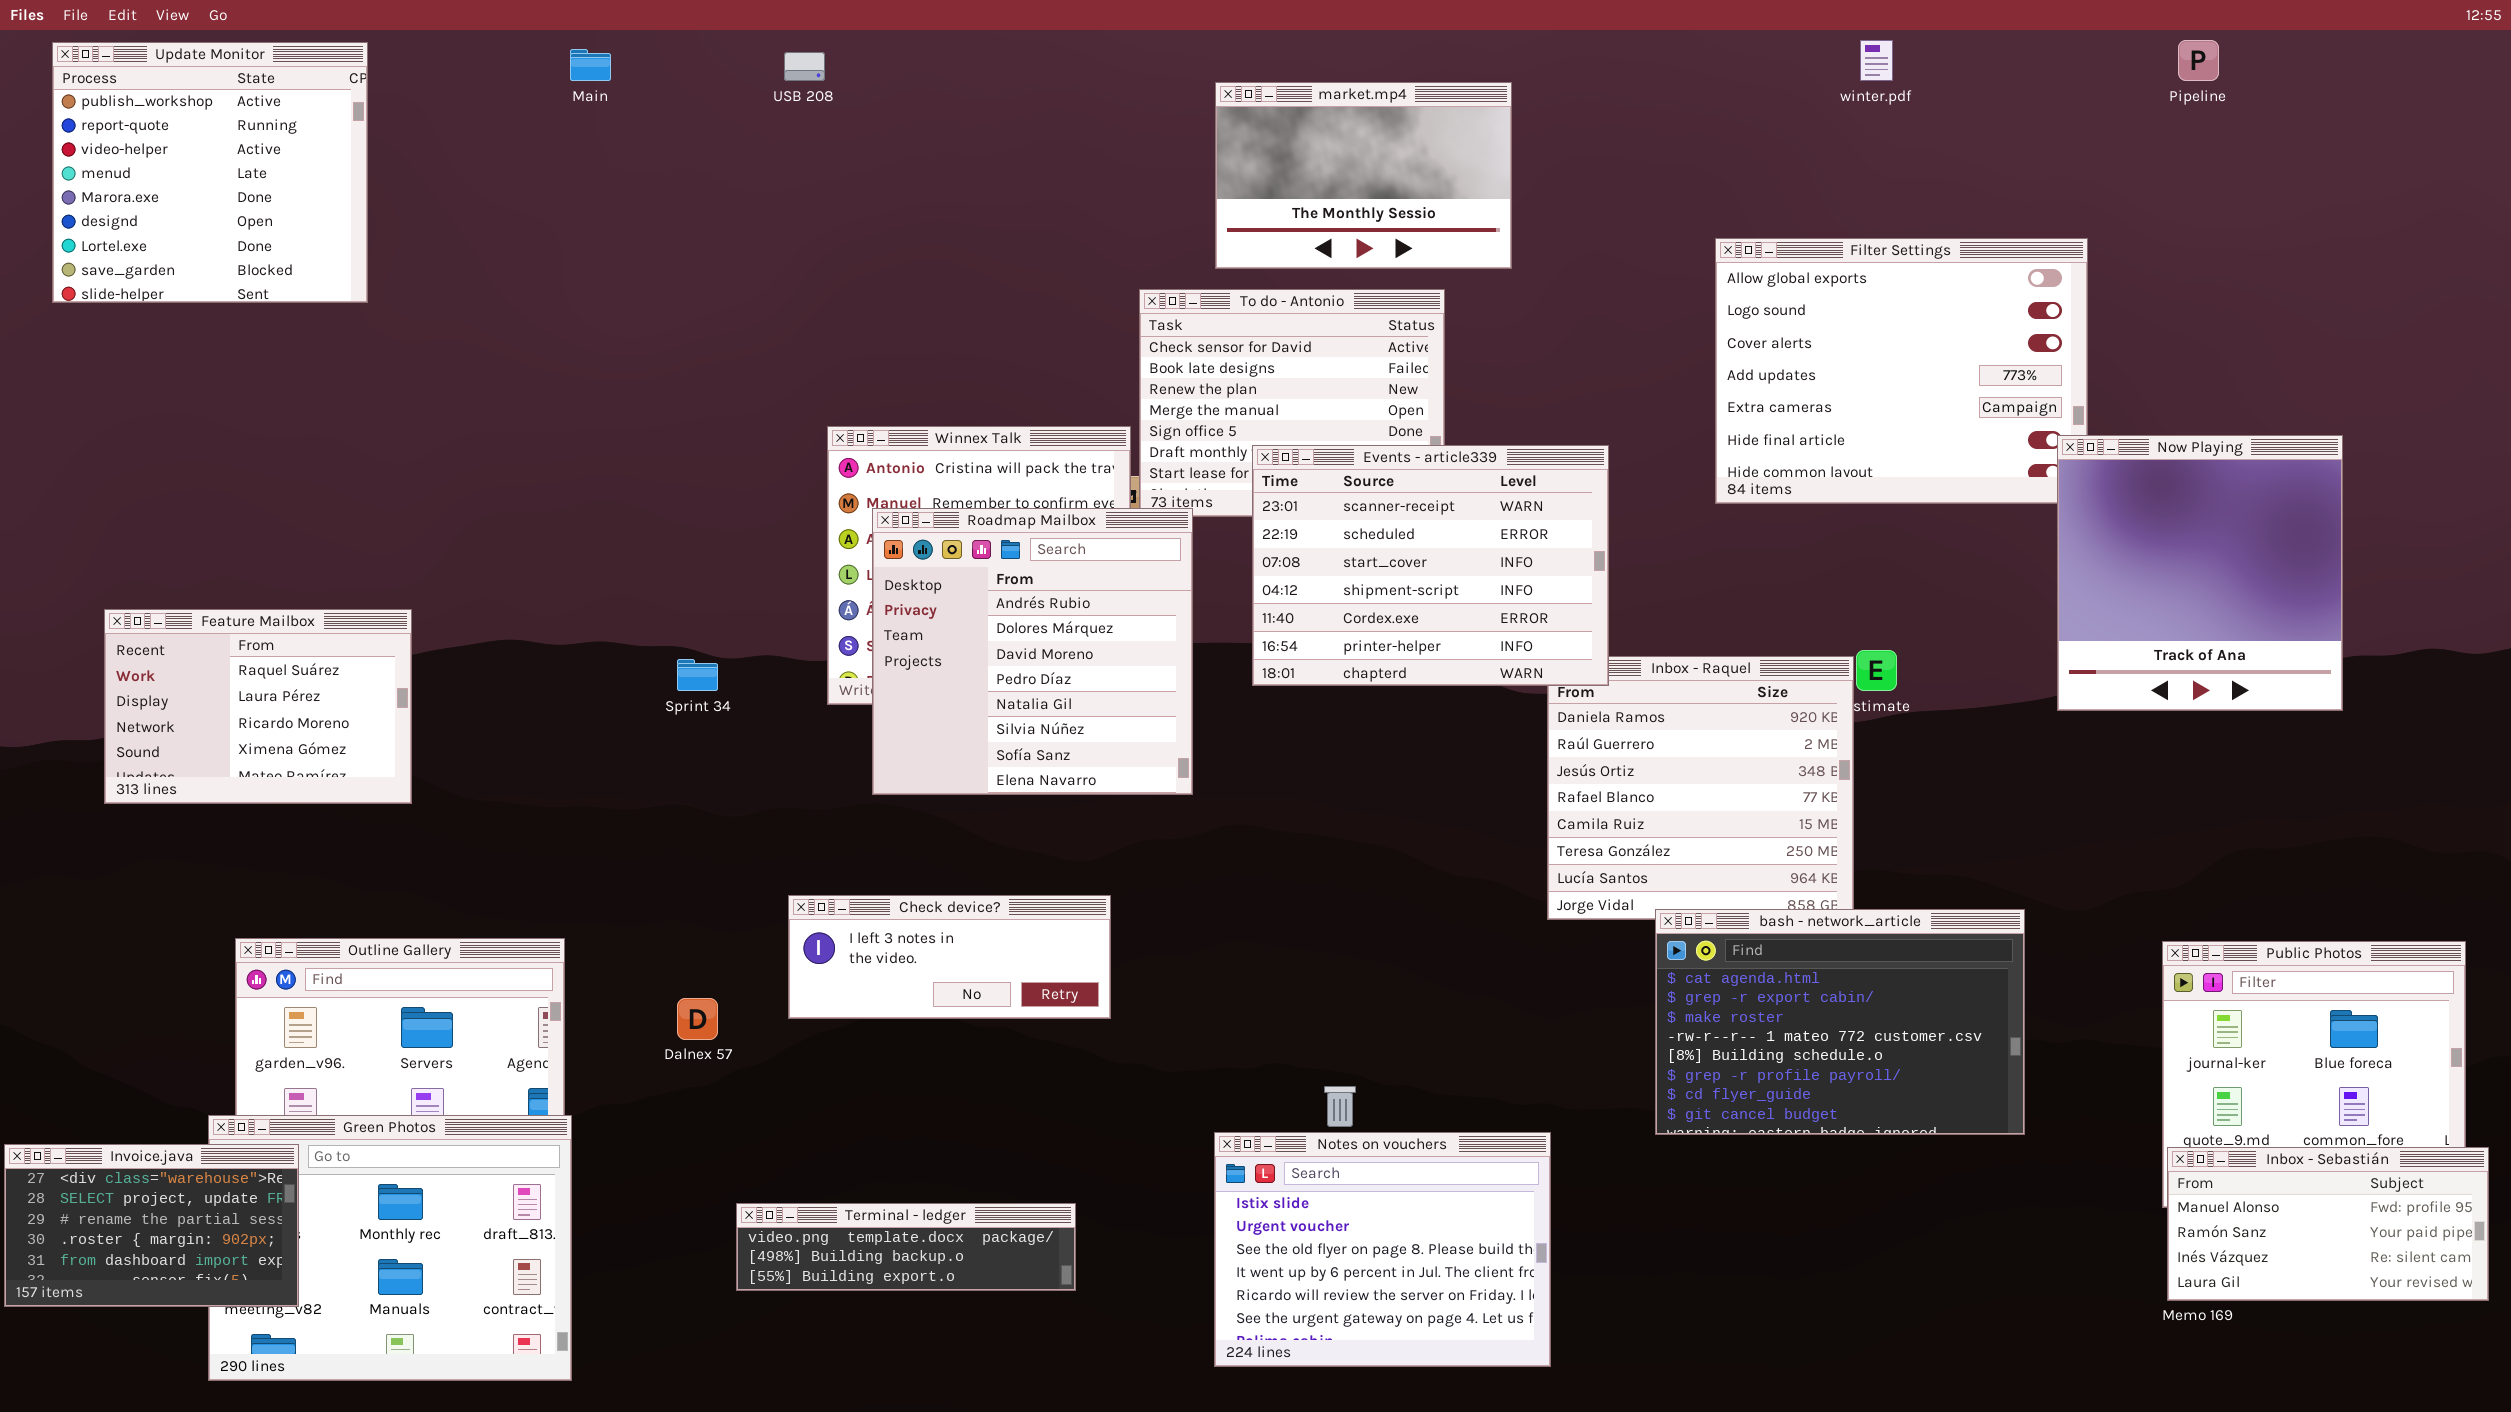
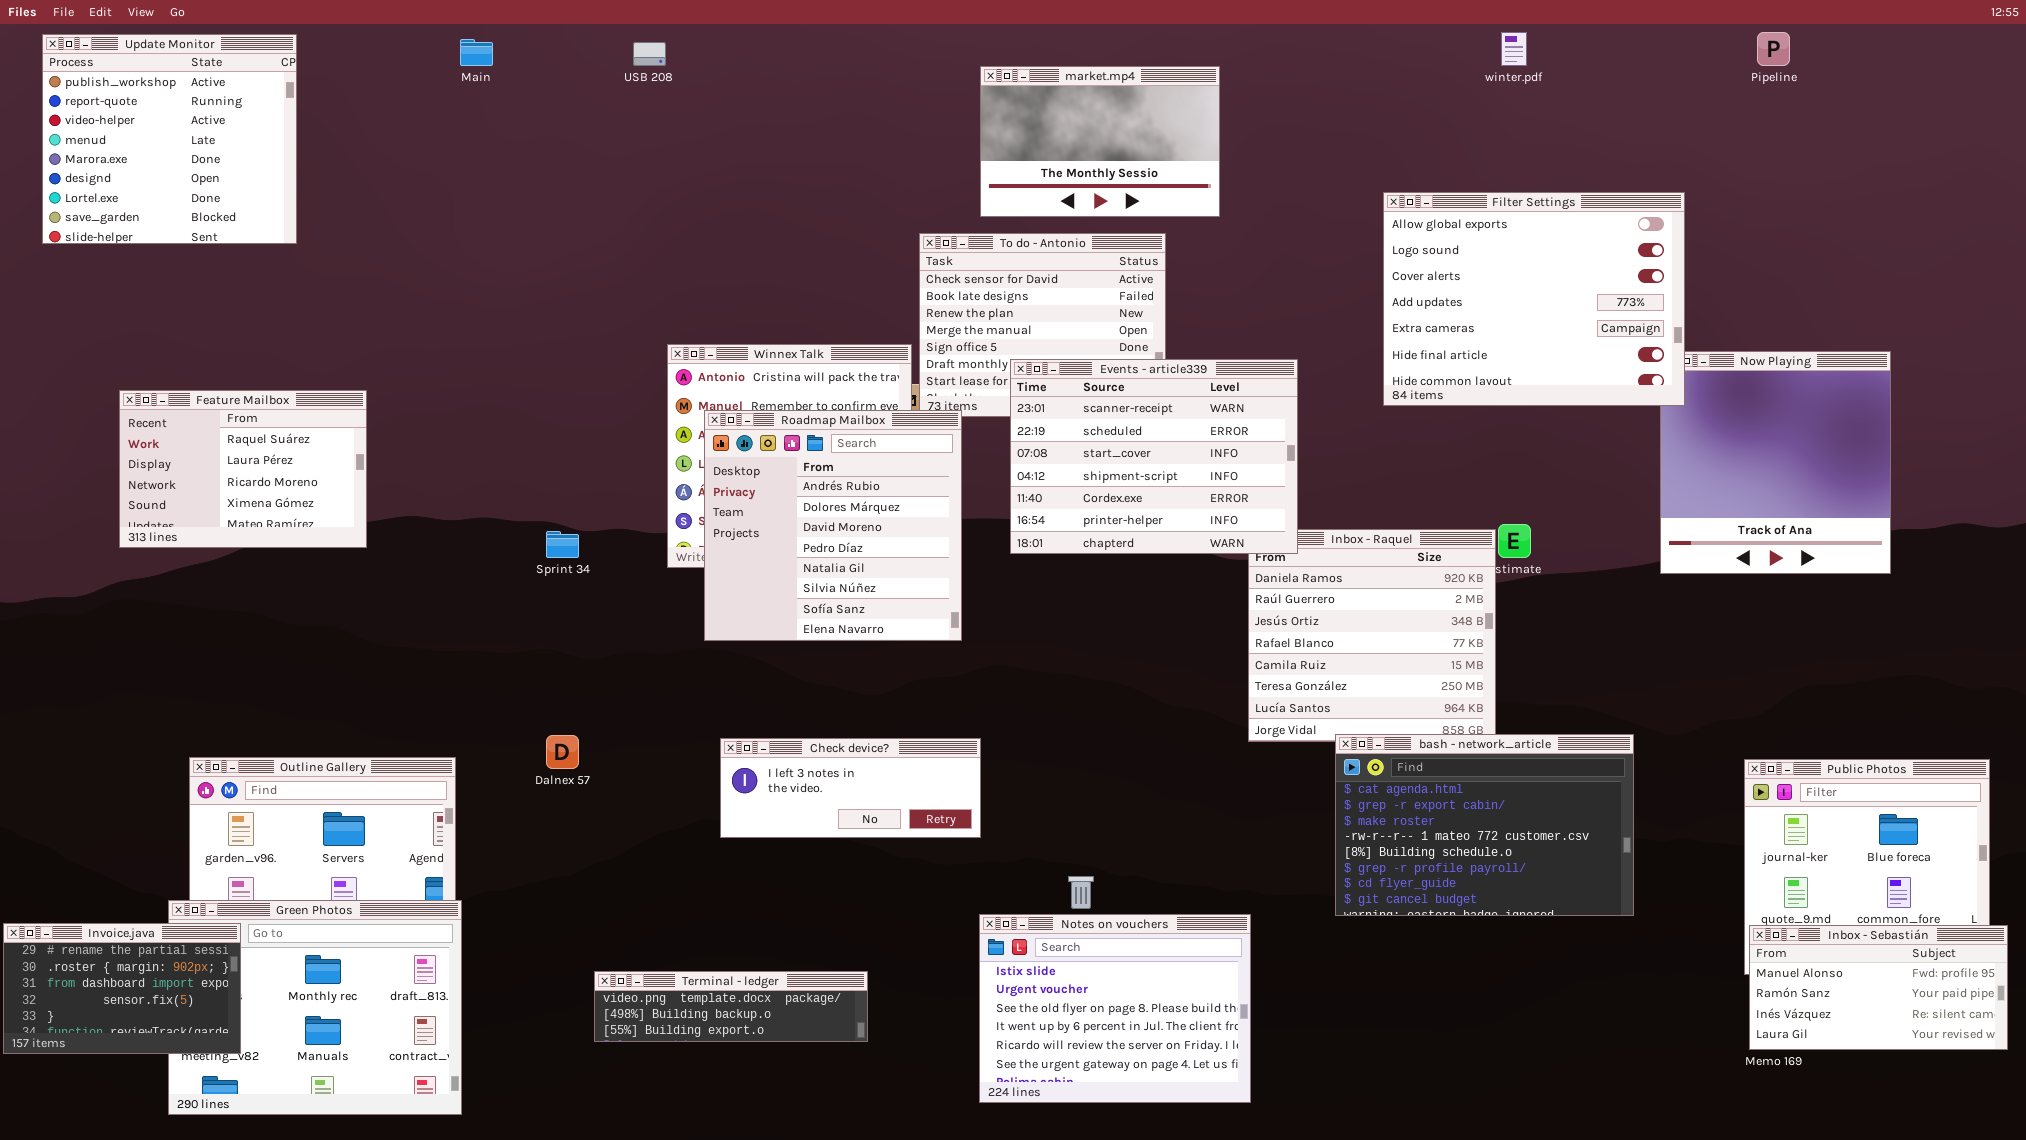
Filter Settings: [1715,238,2088,504] -> [1383,192,1685,406], raised
Feature Mailbox: [104,609,412,804] -> [119,390,367,548], moved
Check device?: [788,895,1111,1019] -> [720,738,981,838], moved
Dalnex 57: [677,998,718,1040] -> [546,735,579,769], moved
Invoice.java: [4,1144,299,1307] -> [3,923,241,1054], scrolled down 2 rows

